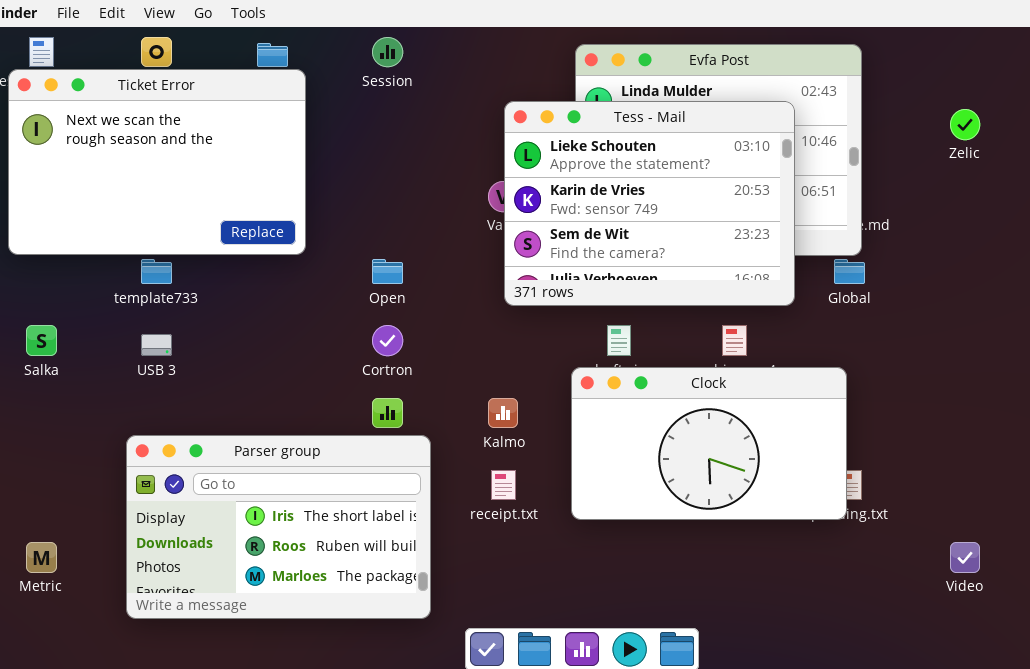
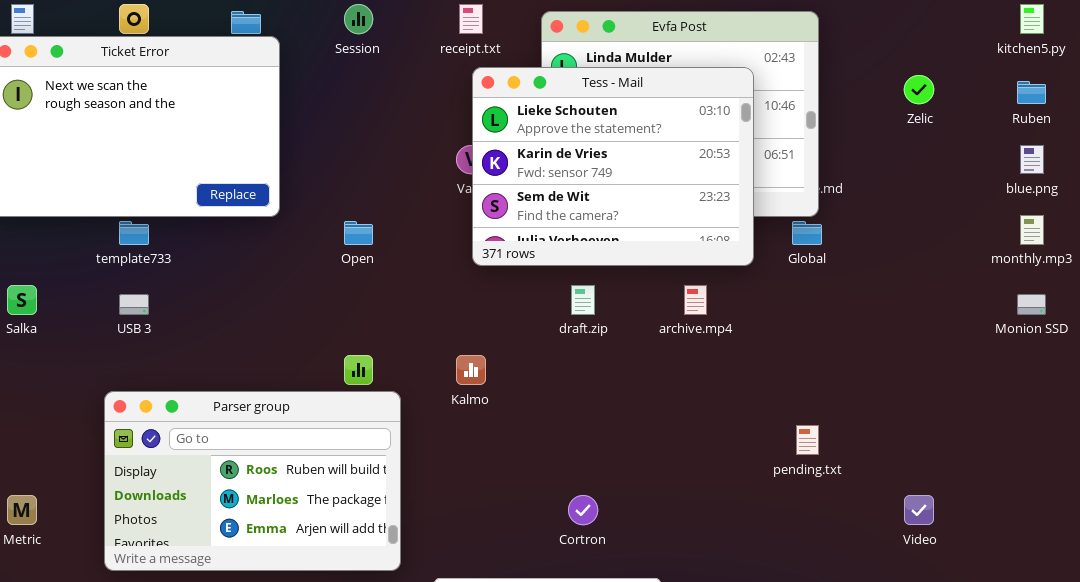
Cortron: [372,325,403,356] -> [568,495,598,525], moved
Clock: [571,367,847,520] -> none, closed
Parser group: [126,435,431,619] -> [104,391,401,571], scrolled down 1 row
receipt.txt: [491,470,516,500] -> [459,4,483,34], moved

